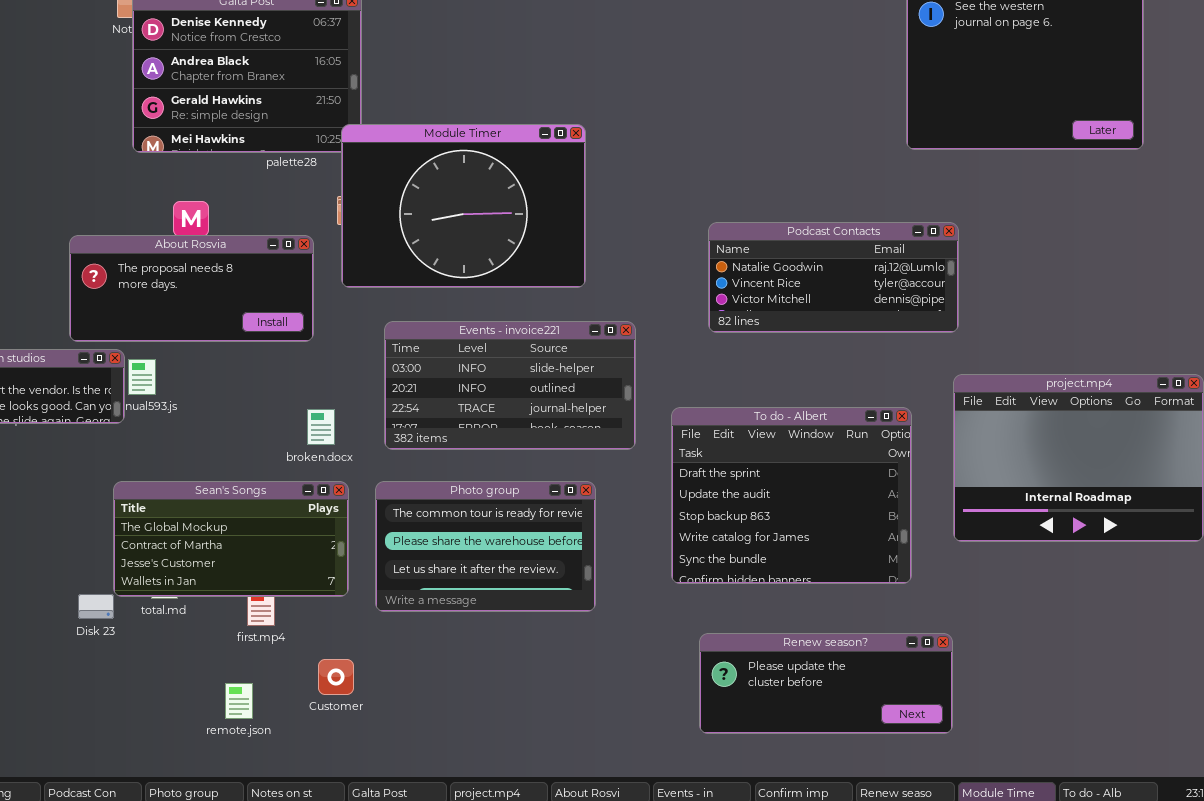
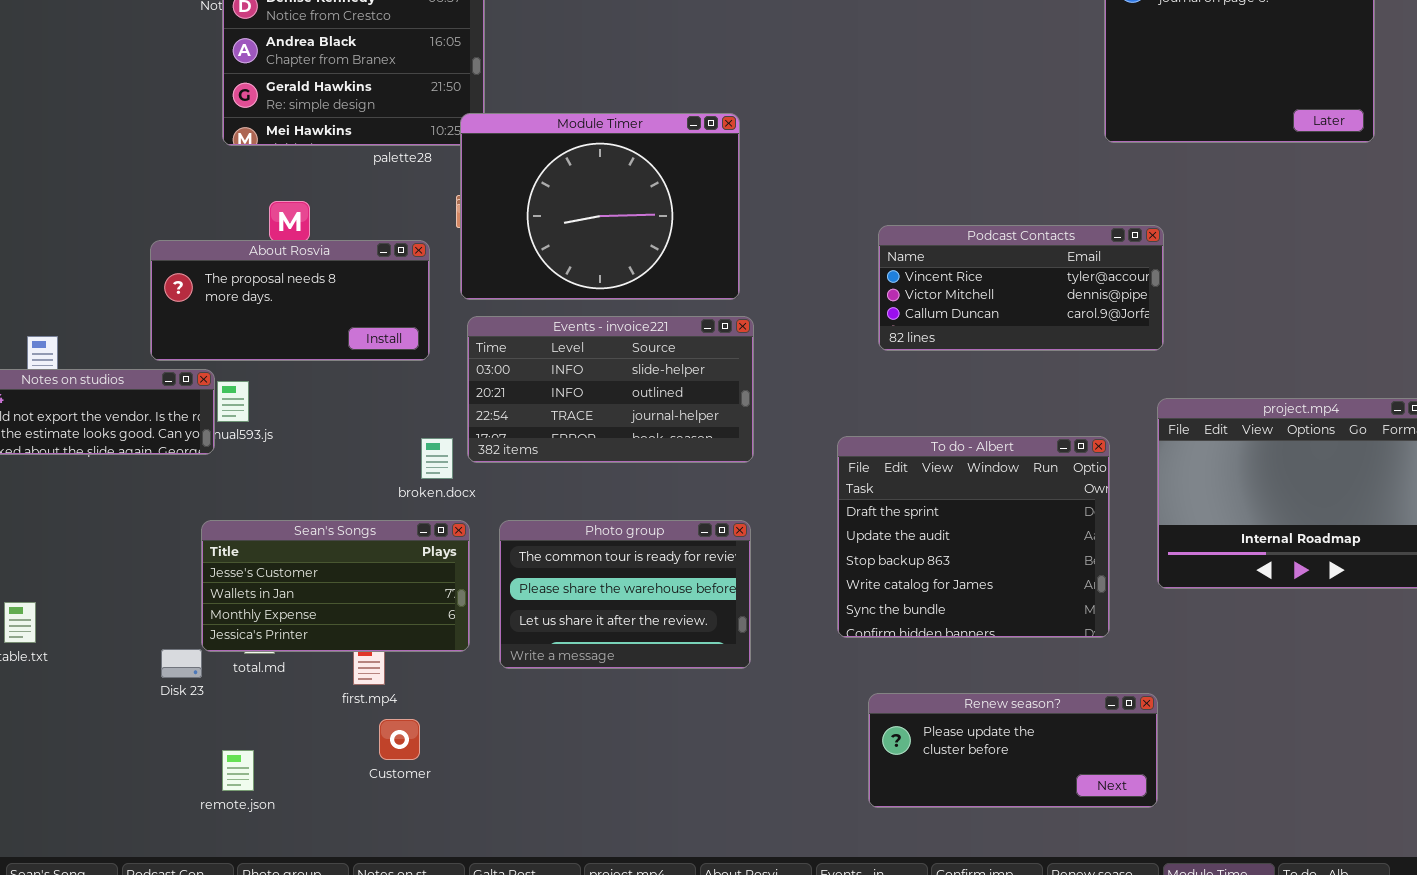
Podcast Contacts: [708,222,959,333] -> [878,225,1164,351], scrolled down 1 row
Events - invoice221: [384,321,636,450] -> [467,316,754,463], moved
Sean's Songs: [113,481,349,597] -> [201,520,470,652], scrolled down 2 rows
Customer: [318,659,354,695] -> [379,719,420,760], moved
remote.json: [225,683,253,719] -> [222,750,254,791], moved

